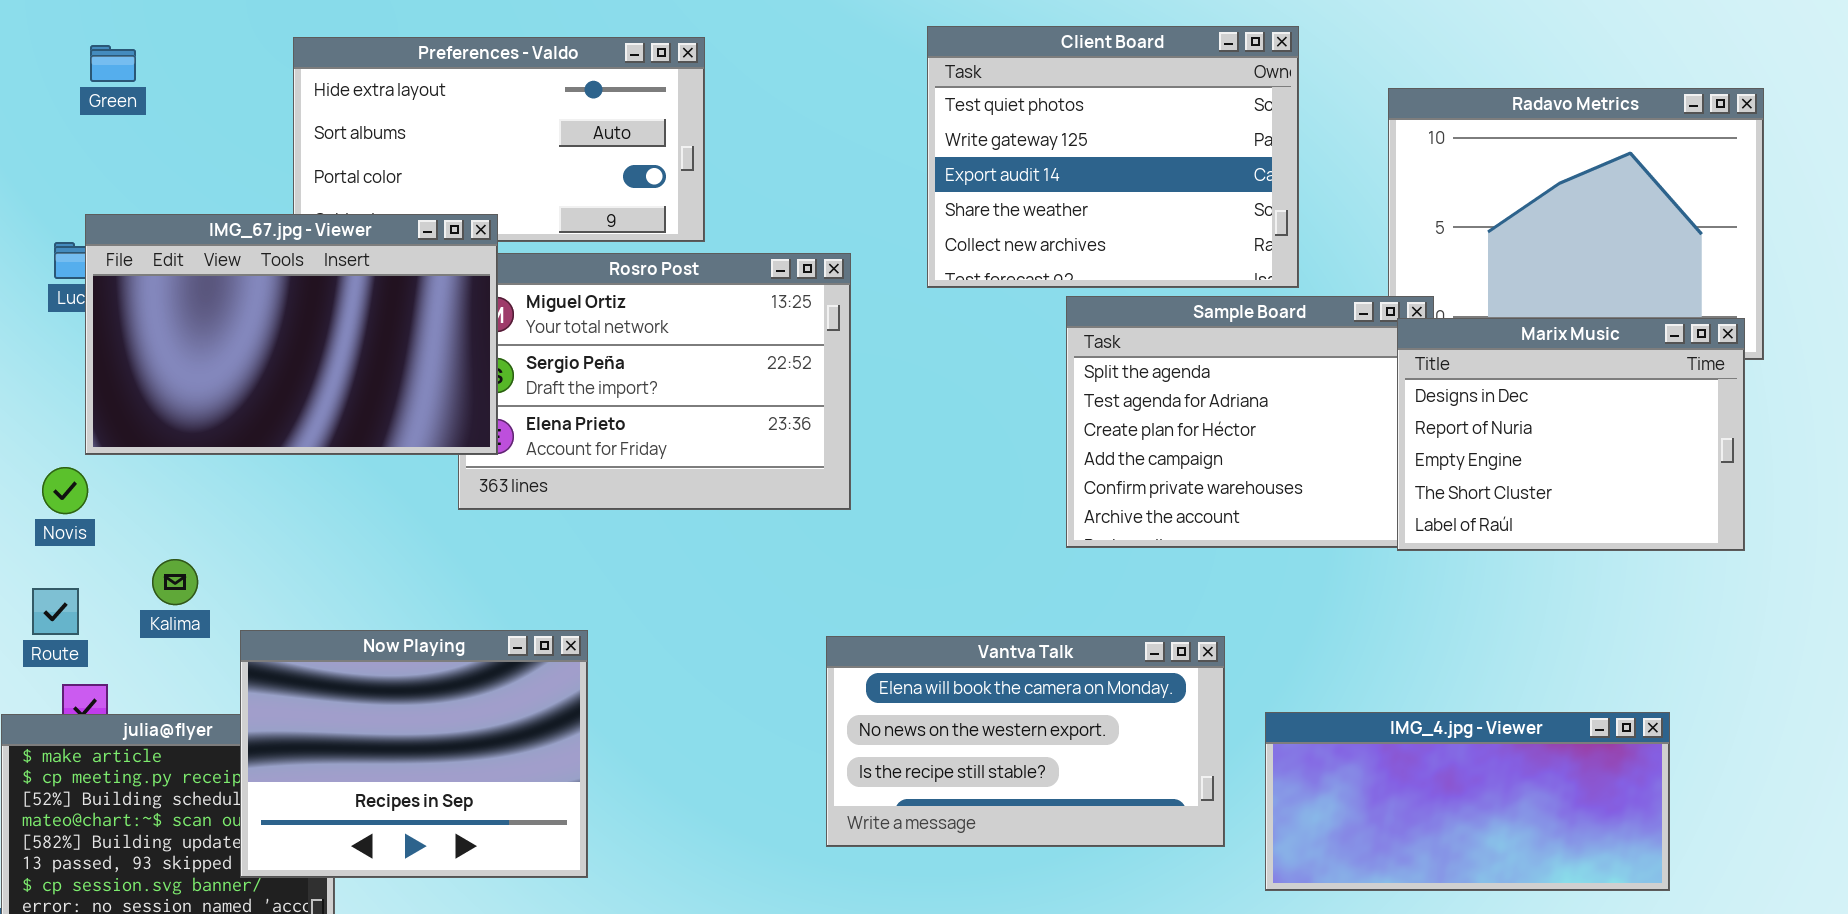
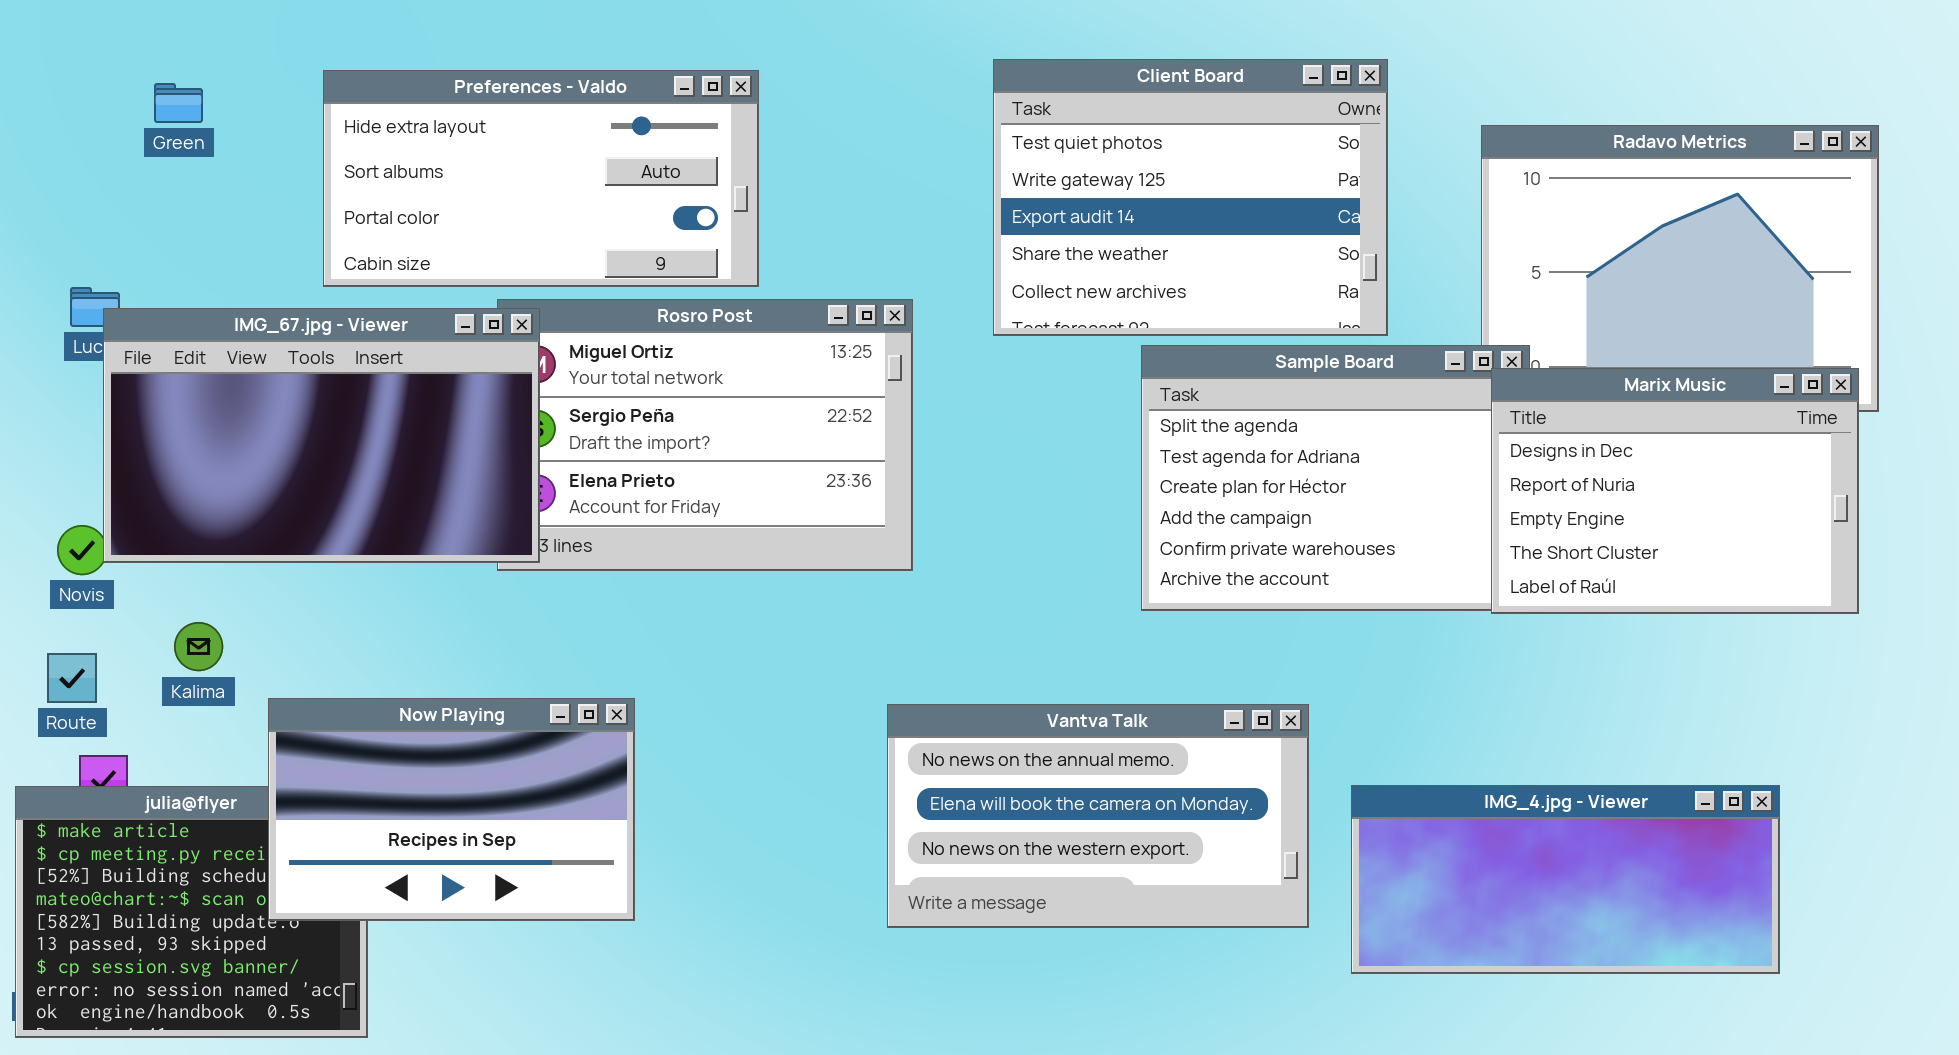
Green: [90,45,136,82] -> [154,83,203,123], moved
IMG_67.jpg - Viewer: [85,214,498,455] -> [103,308,540,563], moved
Now Playing: [240,630,588,878] -> [268,698,635,921], resized
Vantva Talk: [826,636,1225,847] -> [887,704,1309,928], scrolled up 1 row

